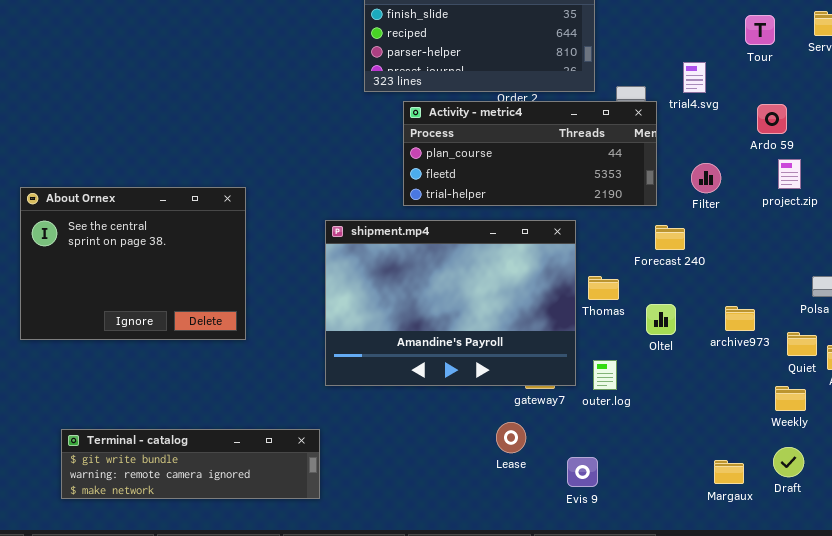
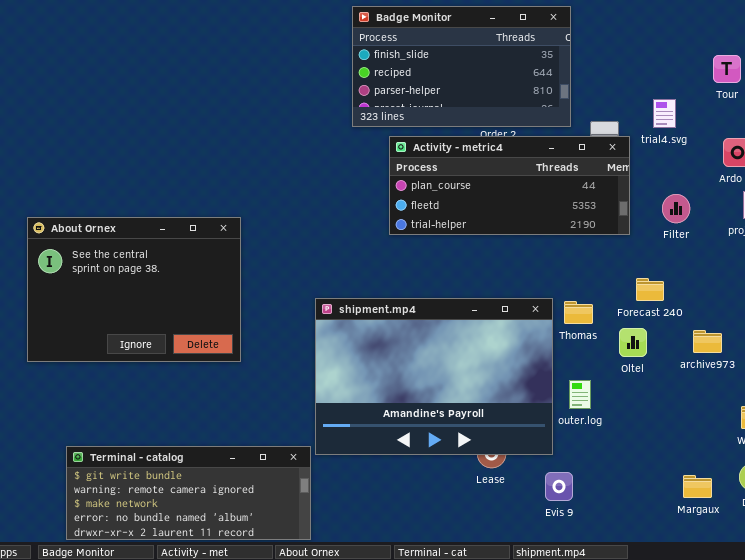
shipment.mp4: [325,220,576,386] -> [315,298,553,455], moved
Forecast 240: [655,225,685,250] -> [636,278,664,301], moved
Terminal - catalog: [61,429,320,499] -> [66,446,311,540], resized

